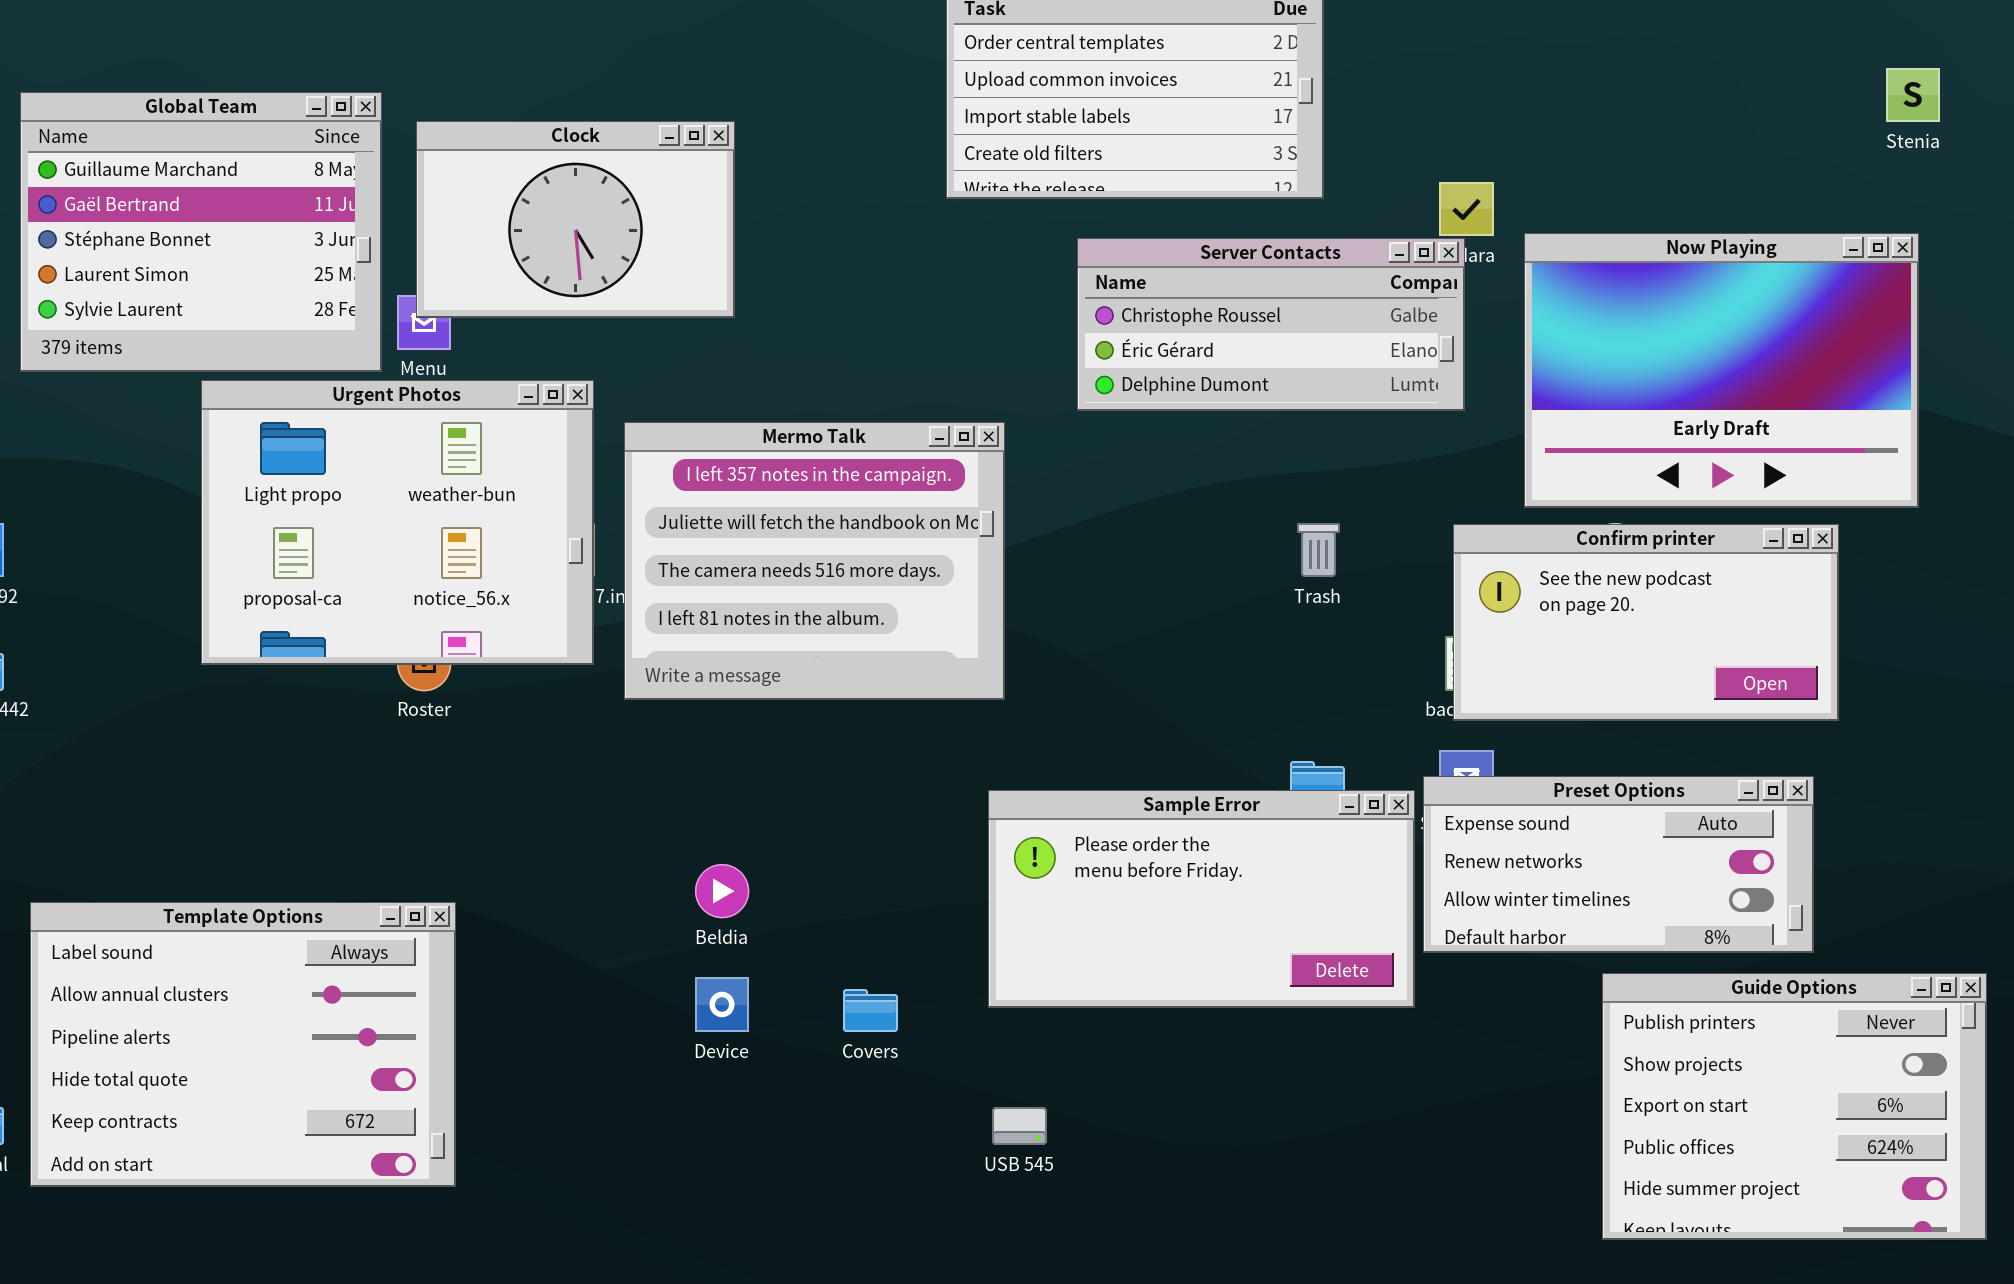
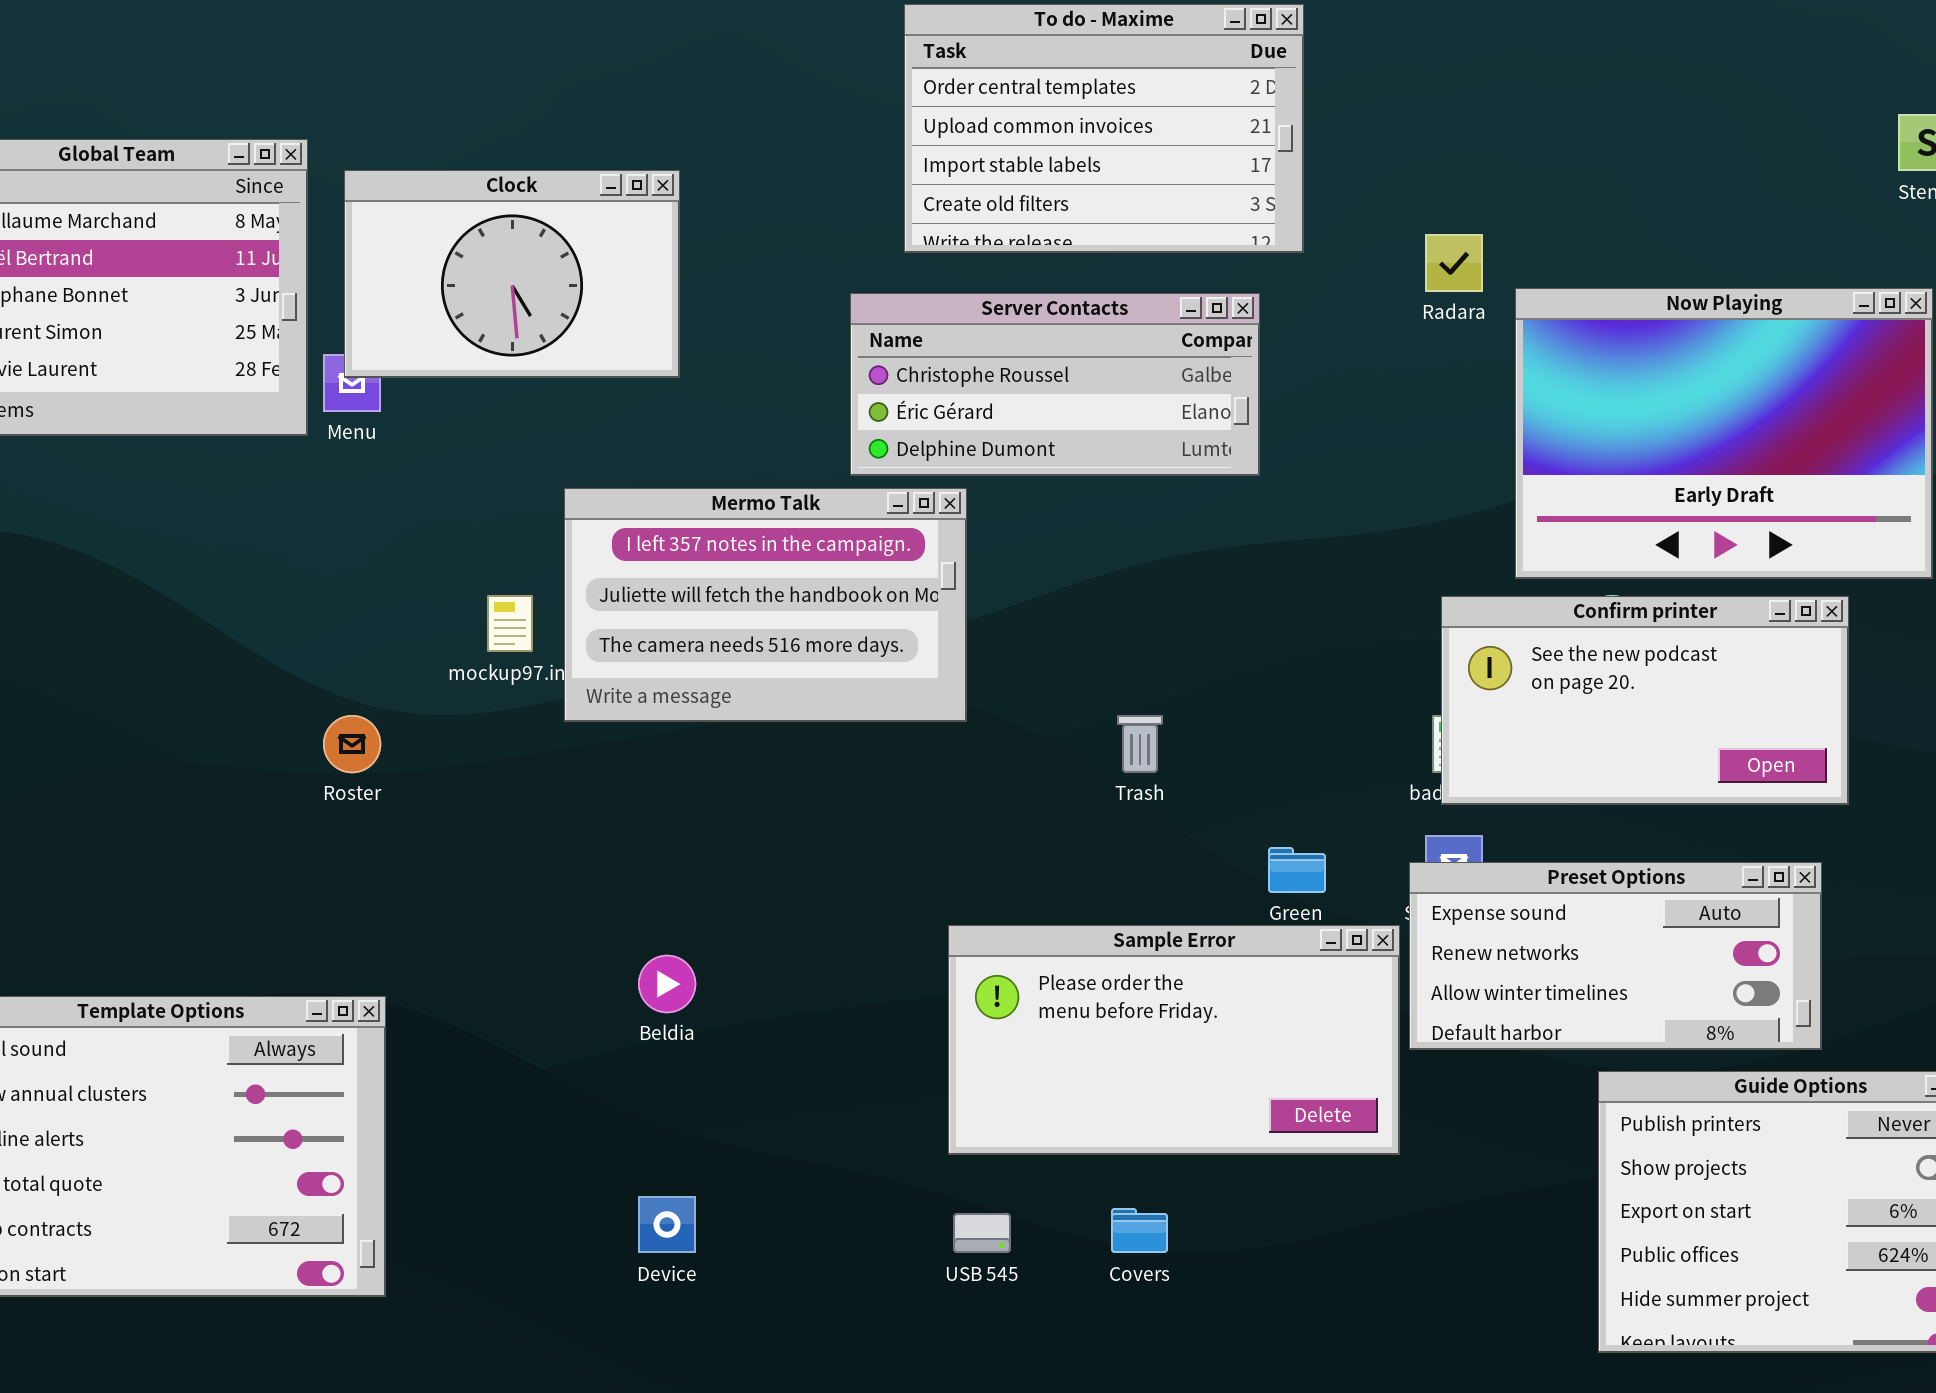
Server Contacts: [1077,238,1465,411] -> [850,293,1260,476], moved
Urgent Photos: [201,380,594,665] -> none, closed
Mermo Talk: [624,422,1005,700] -> [564,488,967,722], resized
Trash: [1297,523,1340,577] -> [1117,715,1163,773], moved
Sample Error: [988,790,1415,1008] -> [948,925,1400,1155], moved
Device: [695,977,749,1032] -> [638,1196,696,1253], moved
Covers: [843,989,898,1032] -> [1111,1208,1168,1253], moved

